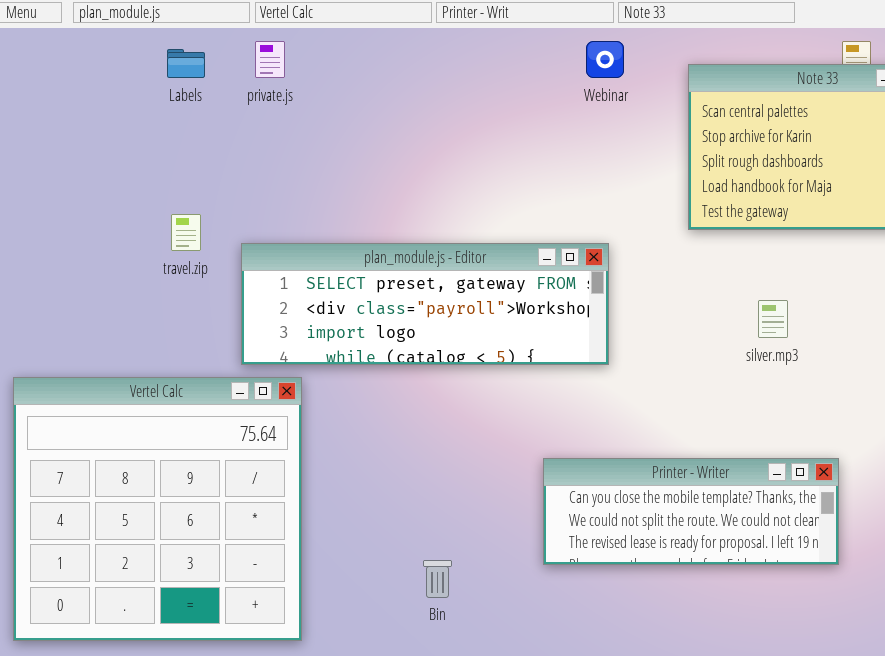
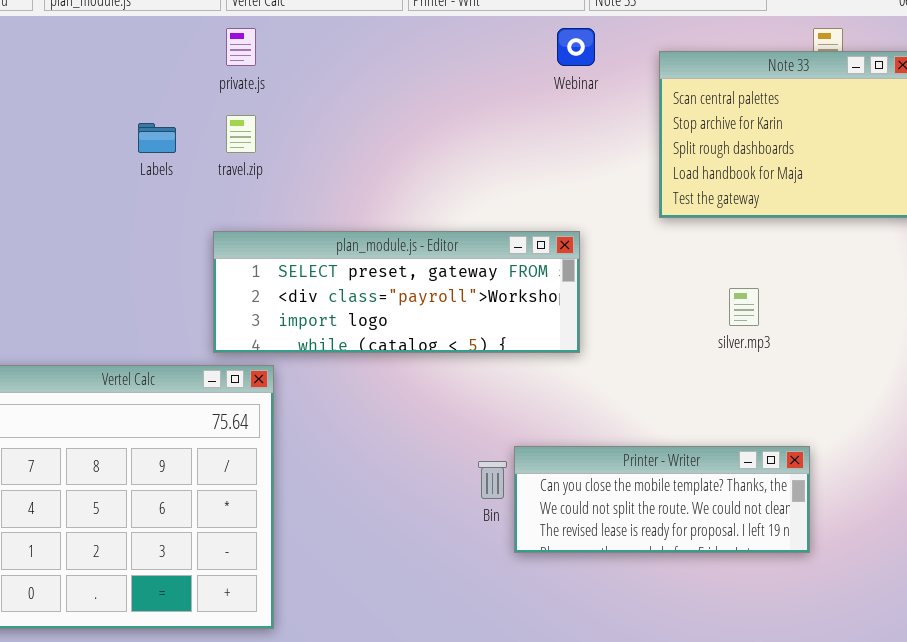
Labels: [167,49,205,78] -> [138,123,176,153], moved
travel.zip: [171,214,201,251] -> [226,115,256,153], moved
Bin: [423,560,452,598] -> [478,461,507,499], moved

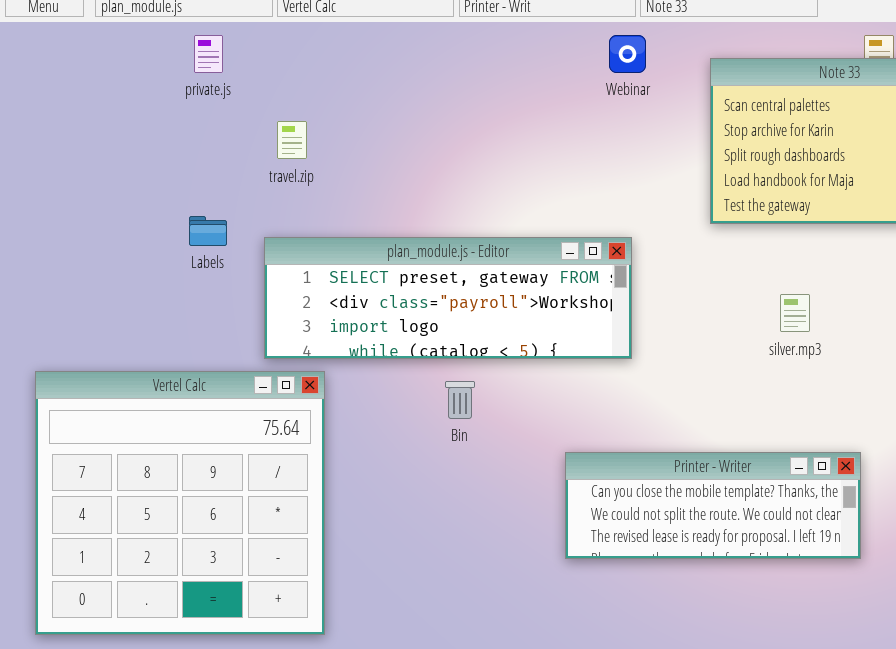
private.js: [226,28,256,66] -> [194,35,223,73], moved
Labels: [138,123,176,153] -> [189,216,227,246], moved
Bin: [478,461,507,499] -> [445,381,475,419], moved

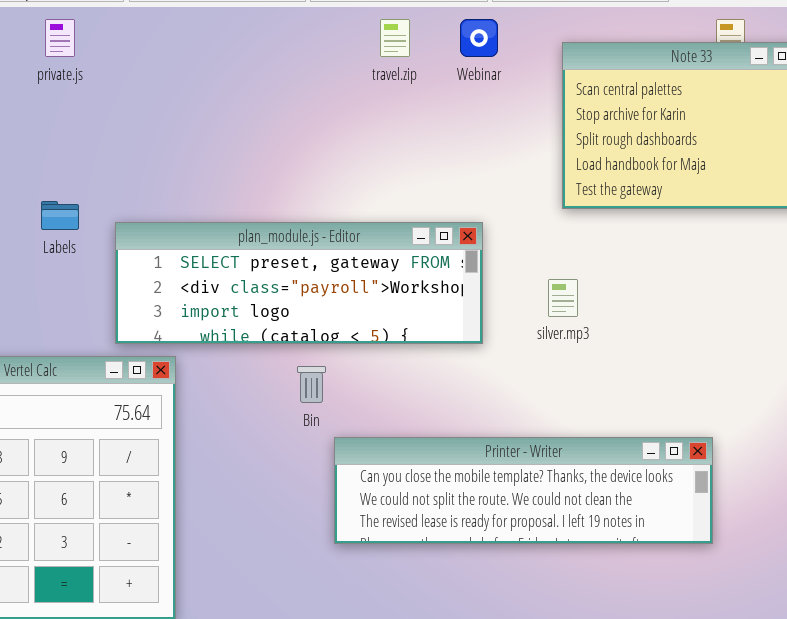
travel.zip: [277,121,307,159] -> [380,19,410,57], moved
silver.mp3: [780,294,810,332] -> [548,279,578,317], moved
Printer - Writer: [565,452,861,559] -> [334,437,713,544], resized

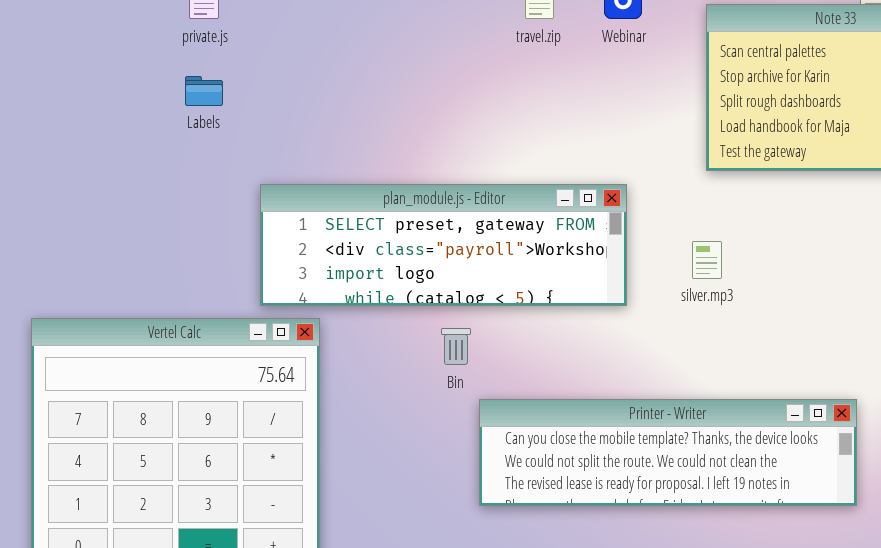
Labels: [41,201,79,230] -> [185,76,223,106], moved

